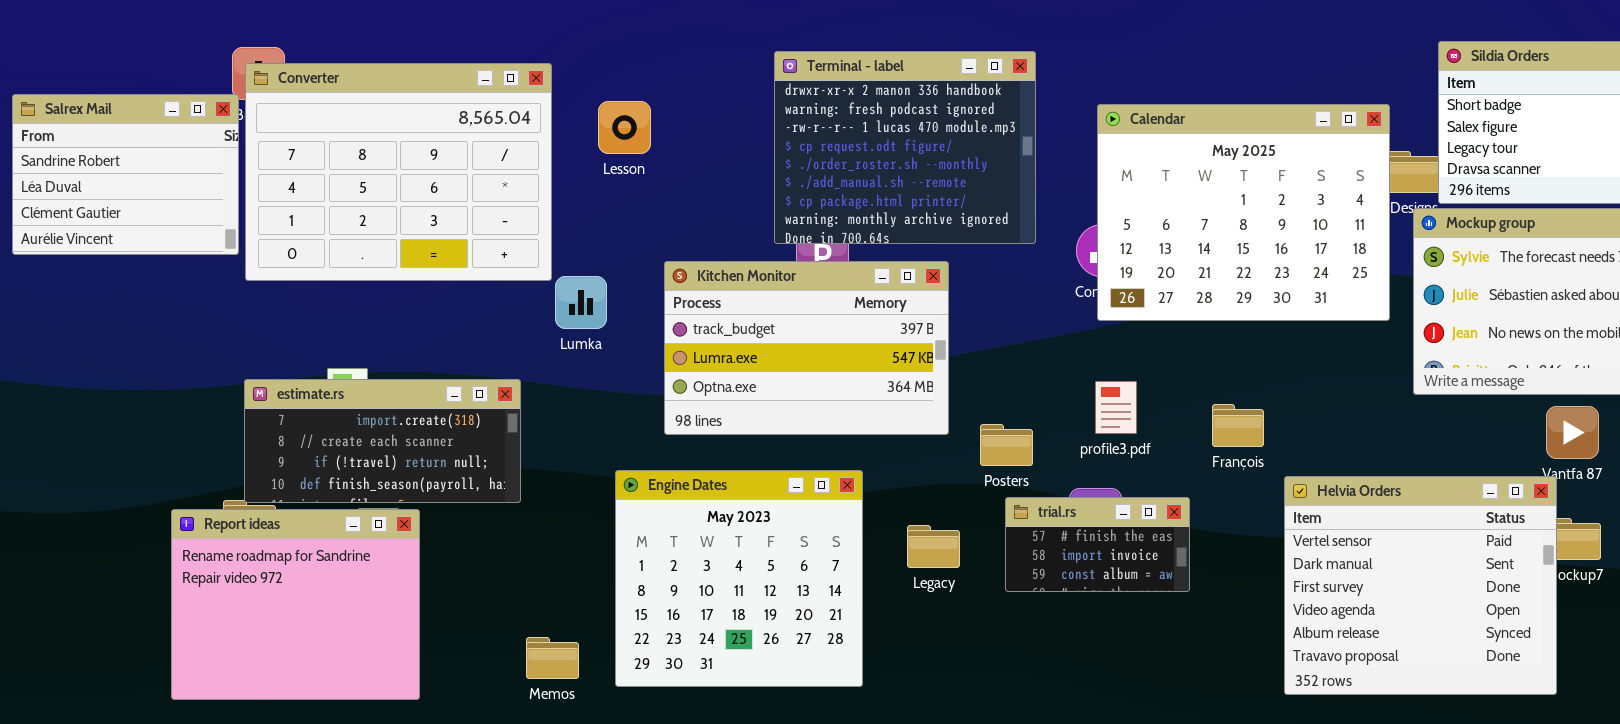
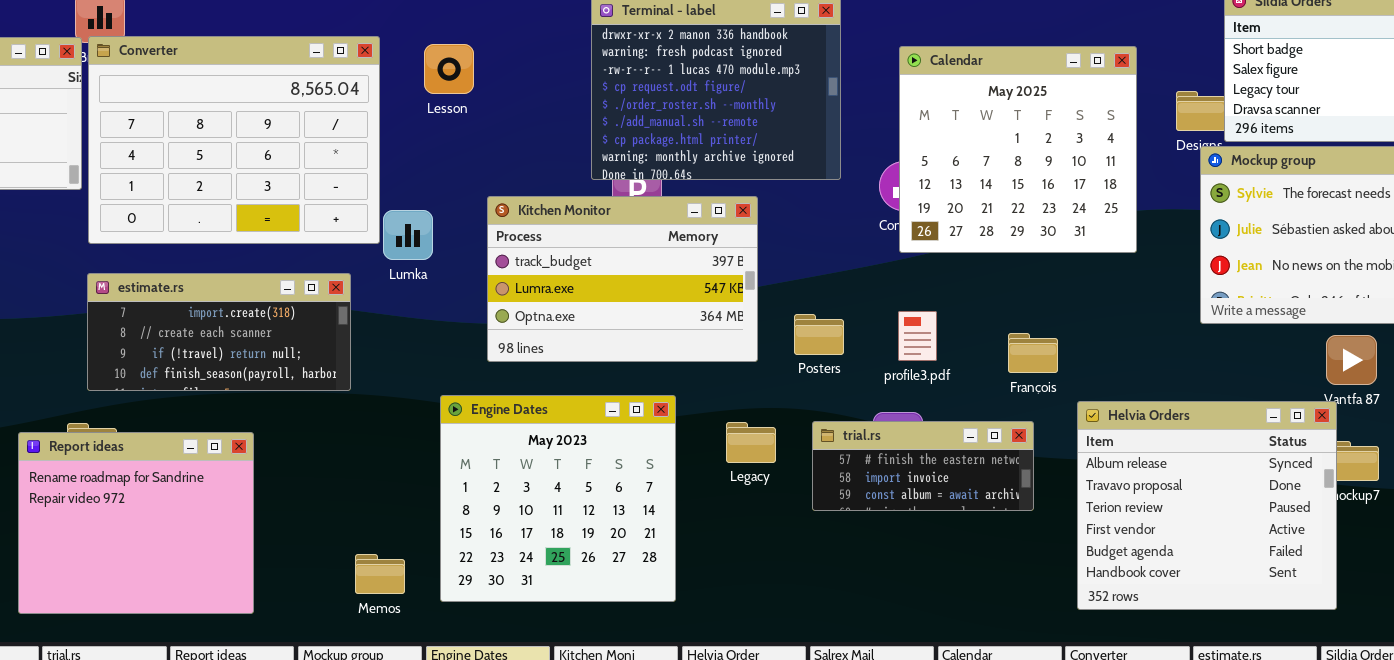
Converter: [245,63,552,281] -> [88,36,380,244], moved
Calendar: [1097,104,1390,321] -> [899,46,1137,253], resized
estimate.rs: [244,379,521,503] -> [87,273,351,391], moved
Posters: [980,424,1033,466] -> [794,314,844,355], moved
Helvia Orders: [1284,476,1557,695] -> [1077,401,1337,610], scrolled down 4 rows
trial.rs: [1005,497,1190,592] -> [812,421,1034,511], resized
Legacy: [907,525,960,568] -> [726,422,776,463], moved

